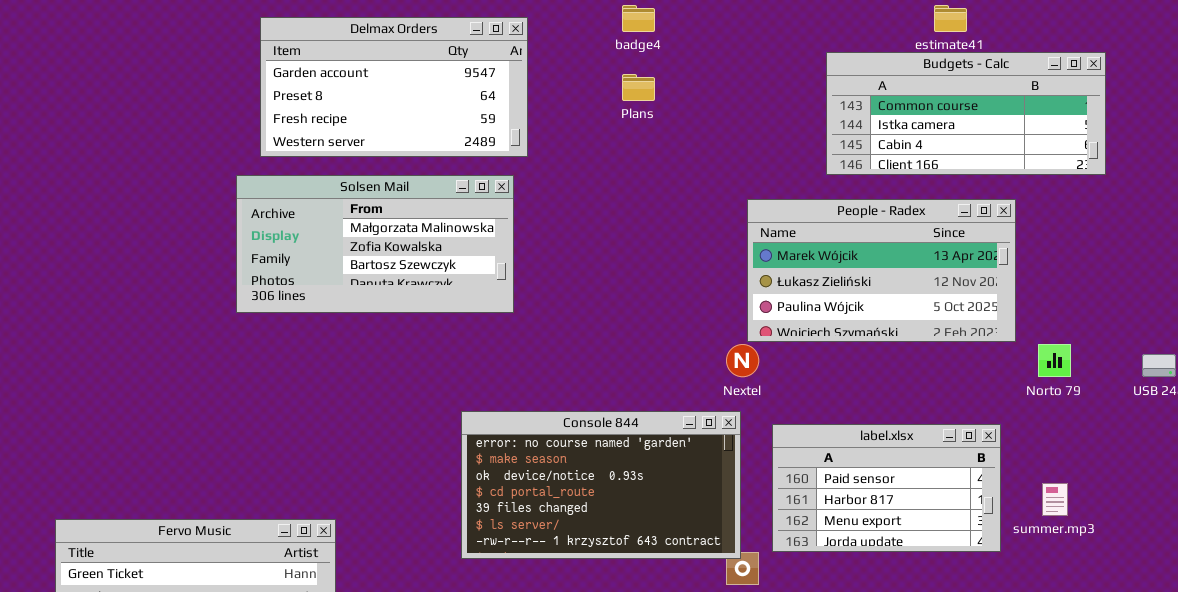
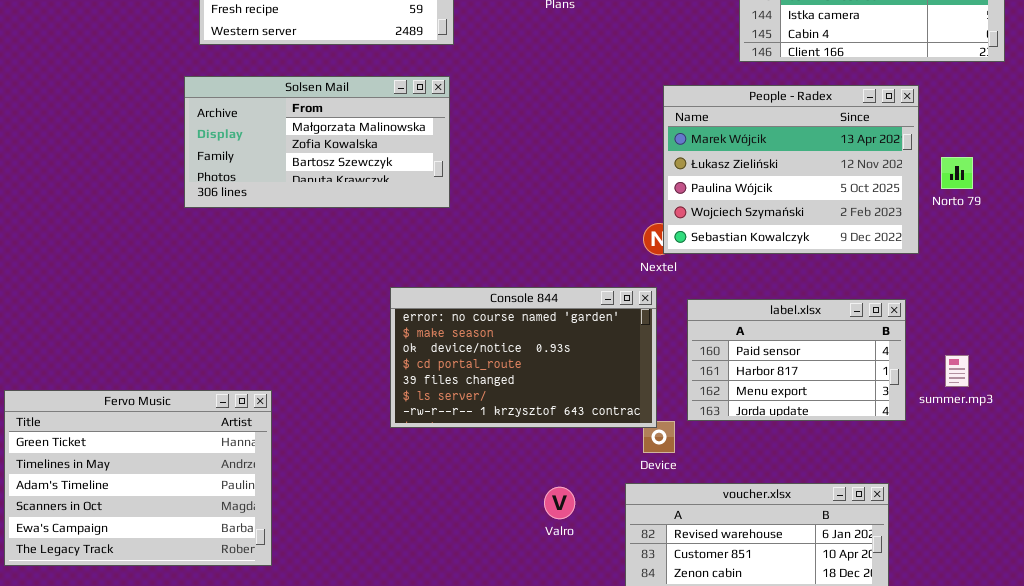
Solsen Mail: [236,175,514,313] -> [184,76,450,208], moved
People - Radex: [747,199,1016,342] -> [663,85,919,254], resized
Norto 79: [1038,344,1071,377] -> [941,157,973,189], moved

